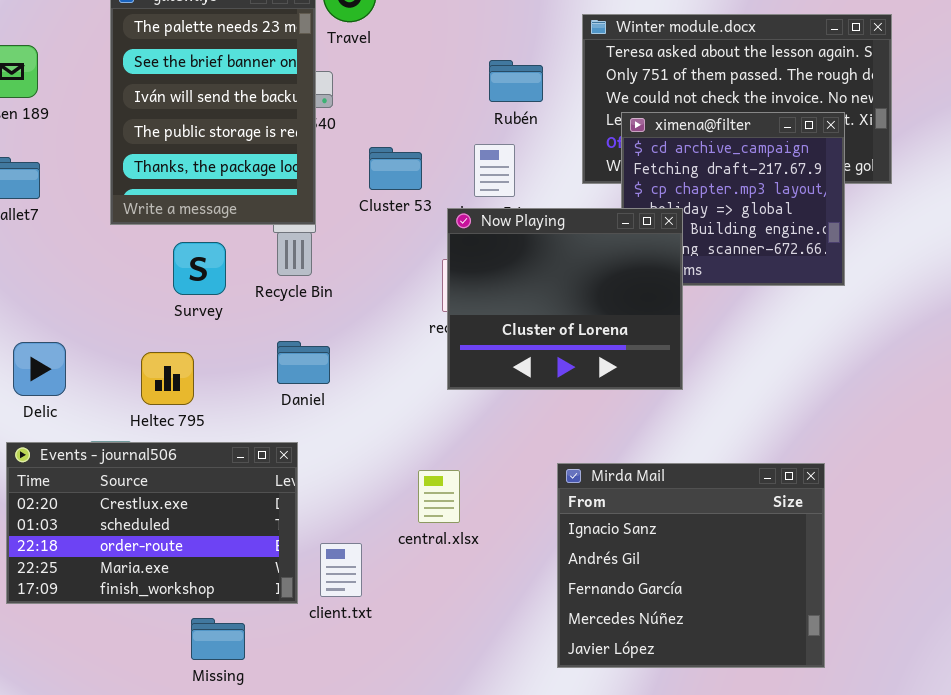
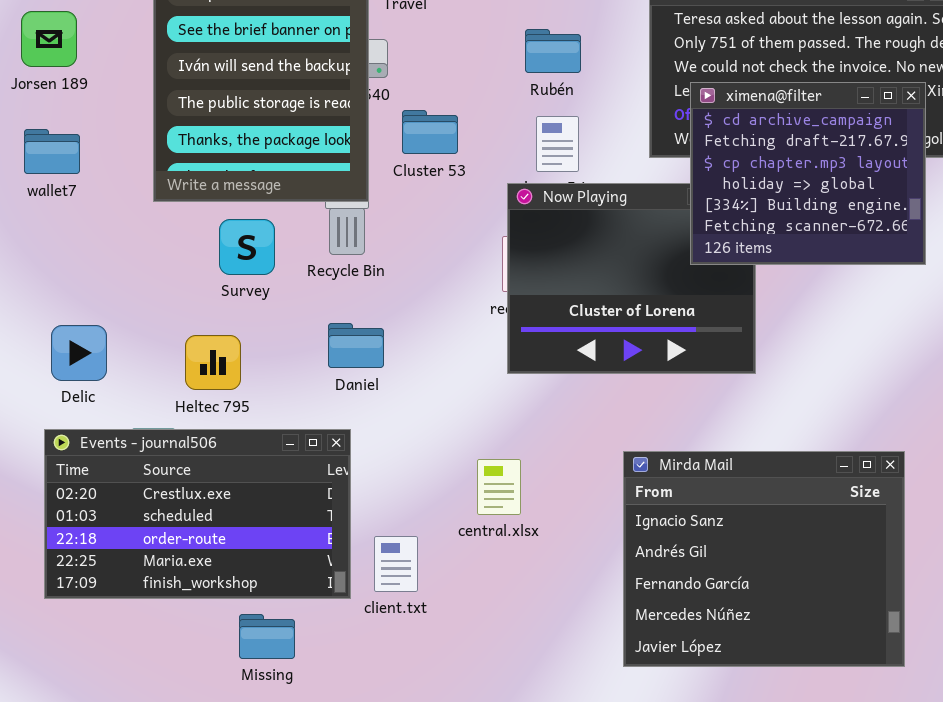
Rubén: [489,60,543,102] -> [525,29,581,73], moved
ximena@filter: [621,112,845,286] -> [690,82,926,265], raised
Cluster 53: [369,147,422,190] -> [402,110,458,154], moved

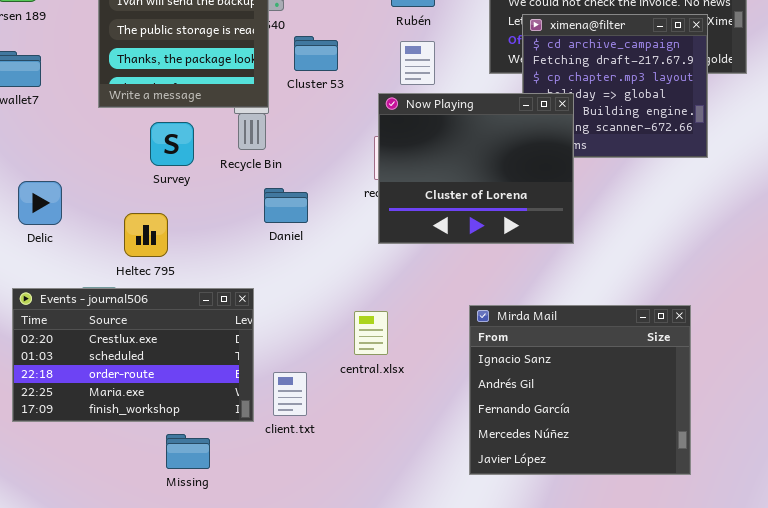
Now Playing: [507,183,756,374] -> [378,93,574,244], raised
Daniel: [328,323,384,368] -> [264,188,308,223], moved
Delic: [51,325,107,381] -> [18,181,62,225], moved

